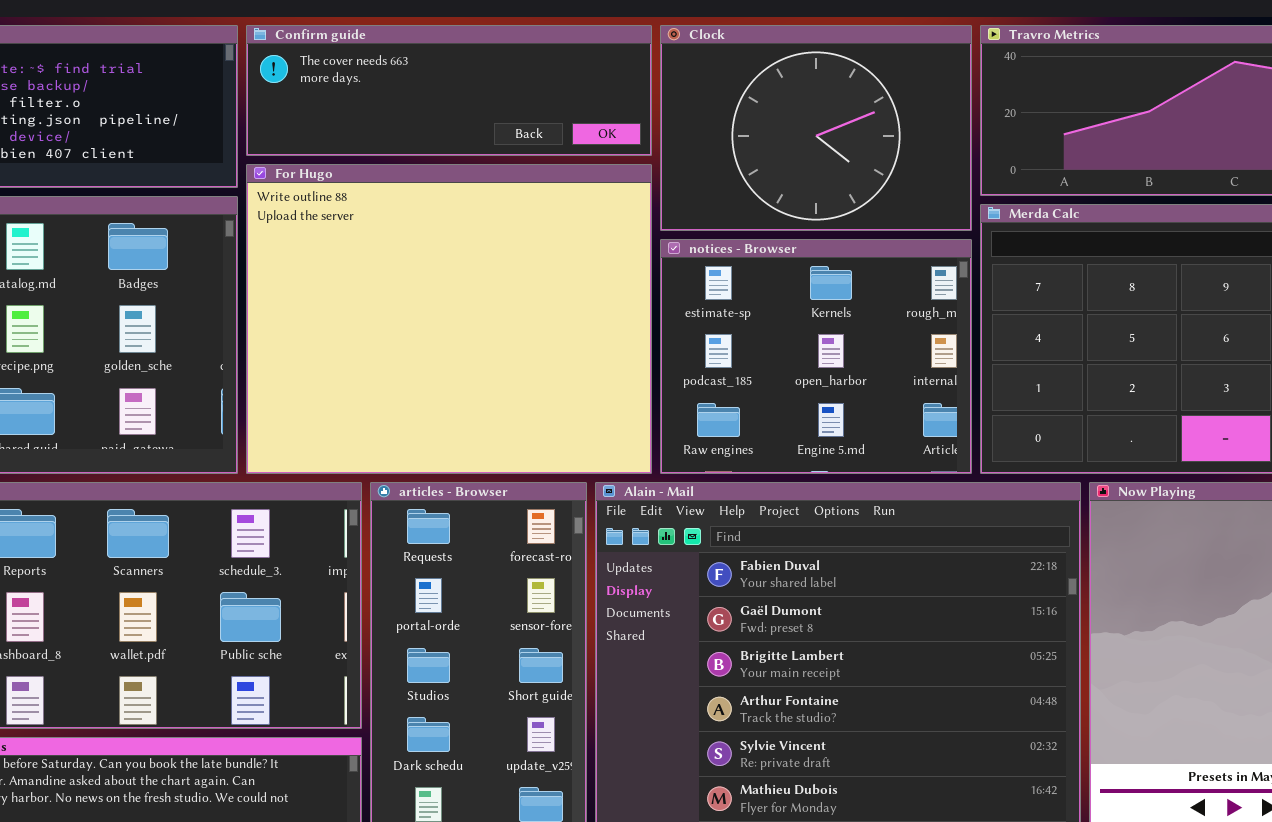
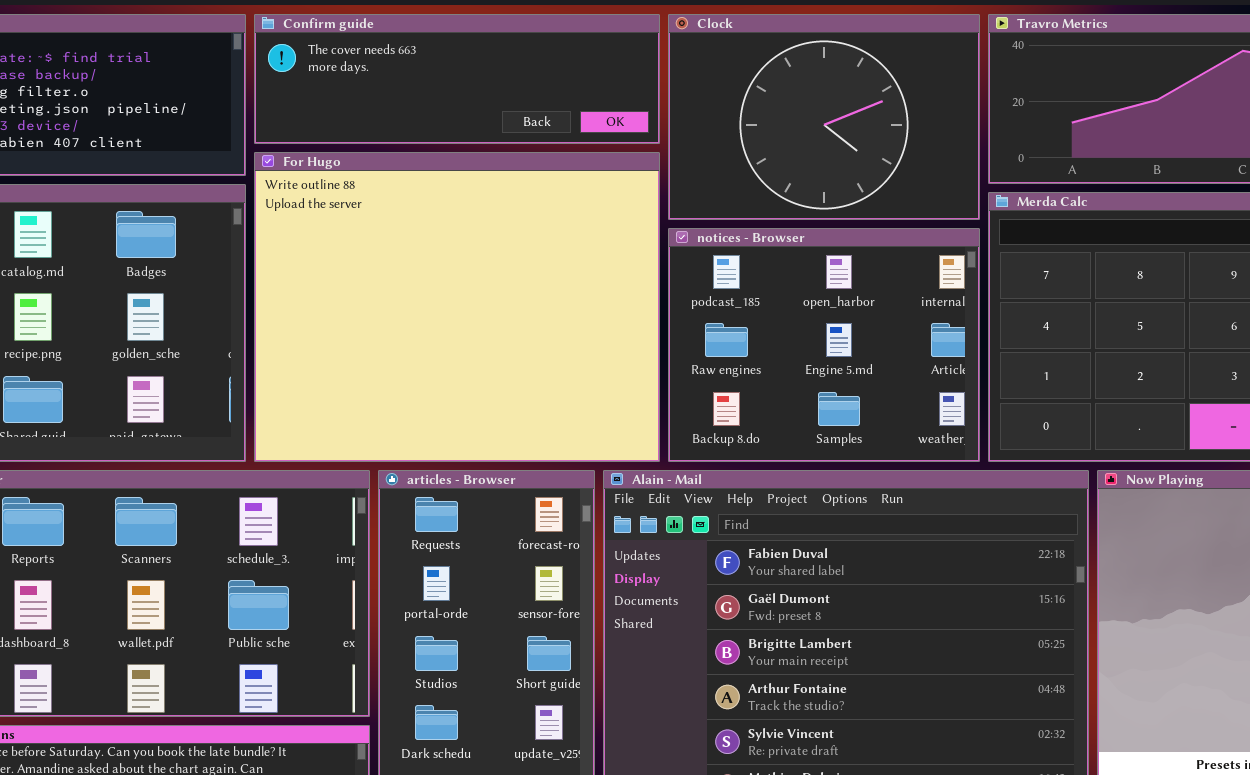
notices - Browser: [660,239,972,474] -> [668,228,980,462], scrolled down 1 row

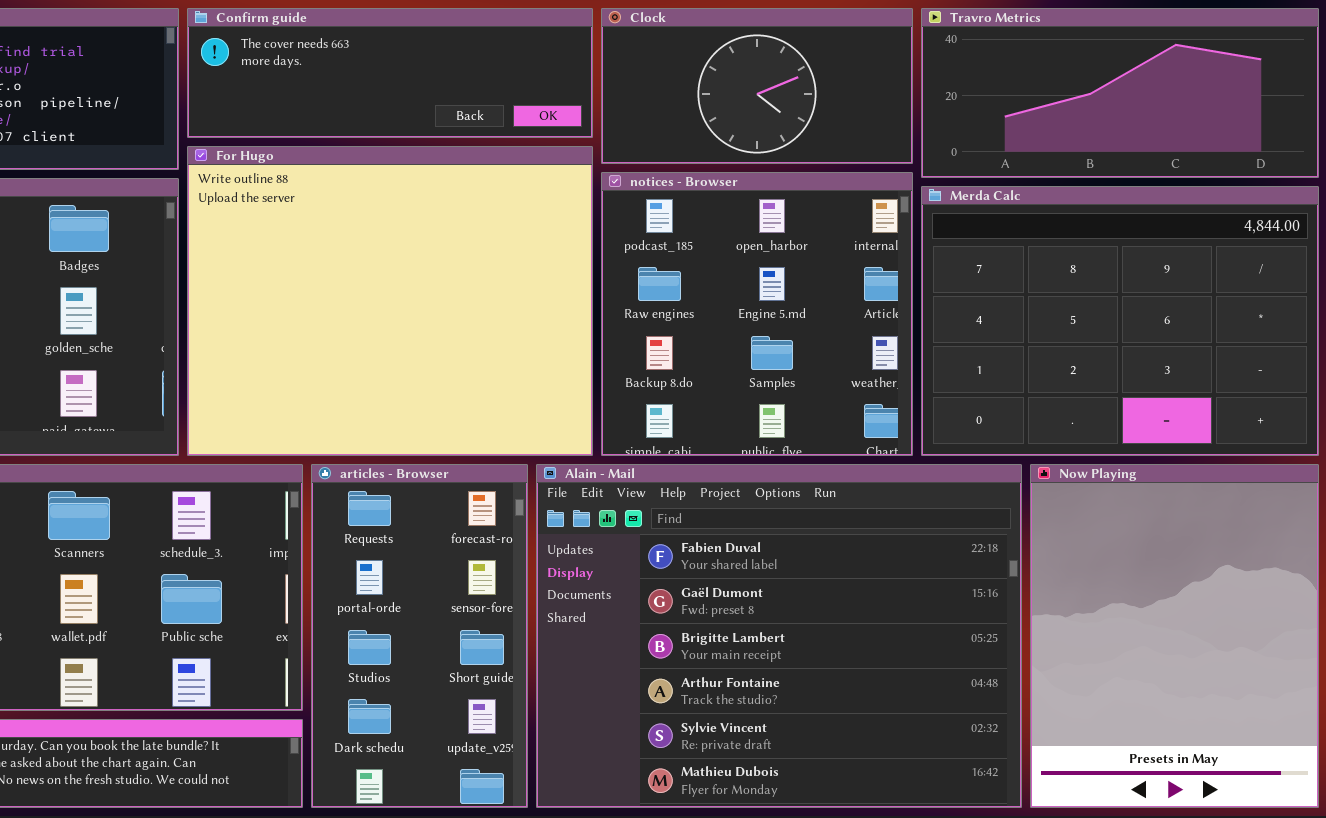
Clock: [668,14,980,220] -> [601,8,913,164], resized
notices - Browser: [668,228,980,462] -> [601,172,913,456], resized

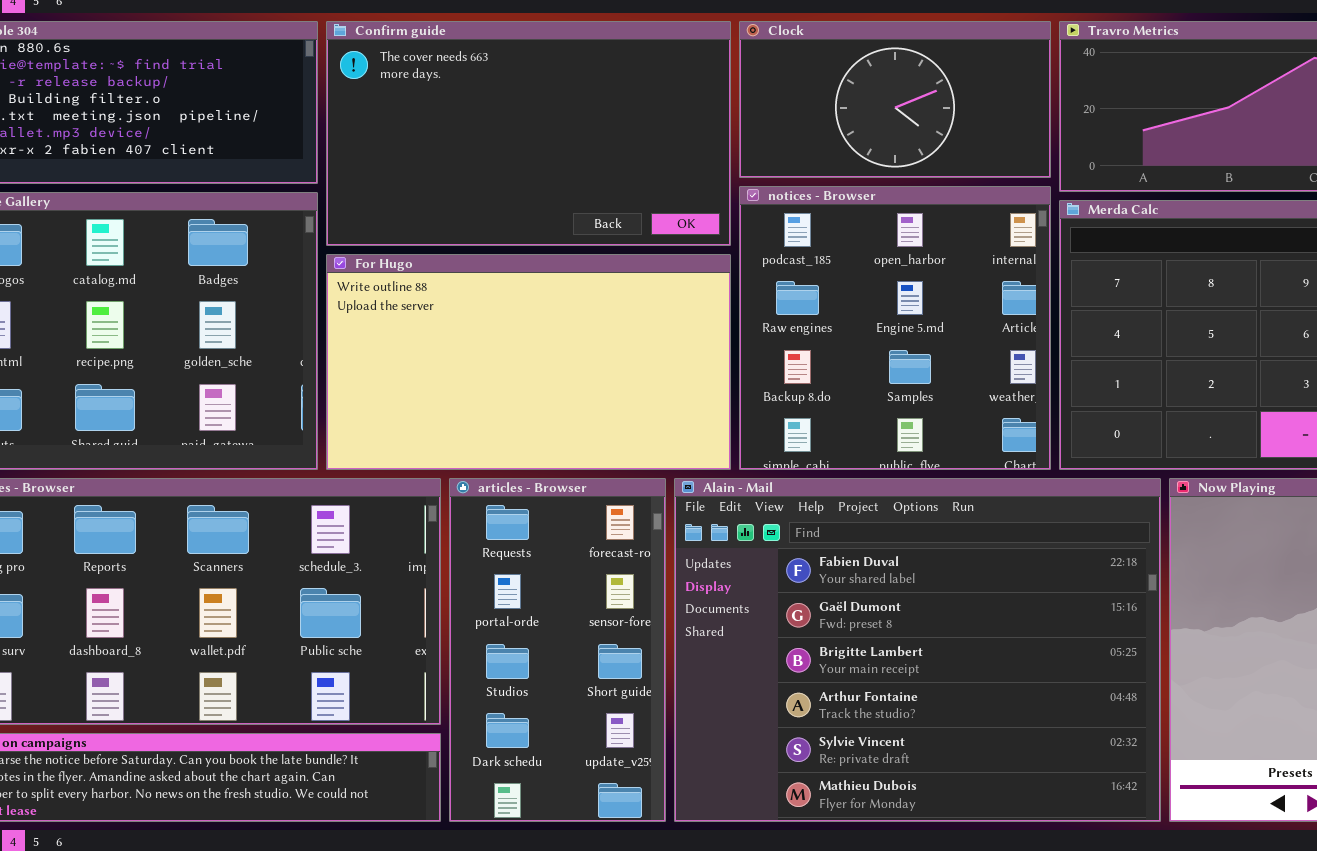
Confirm guide: [187,8,593,138] -> [326,21,731,246], resized
For Hugo: [187,146,593,456] -> [326,254,731,470], resized

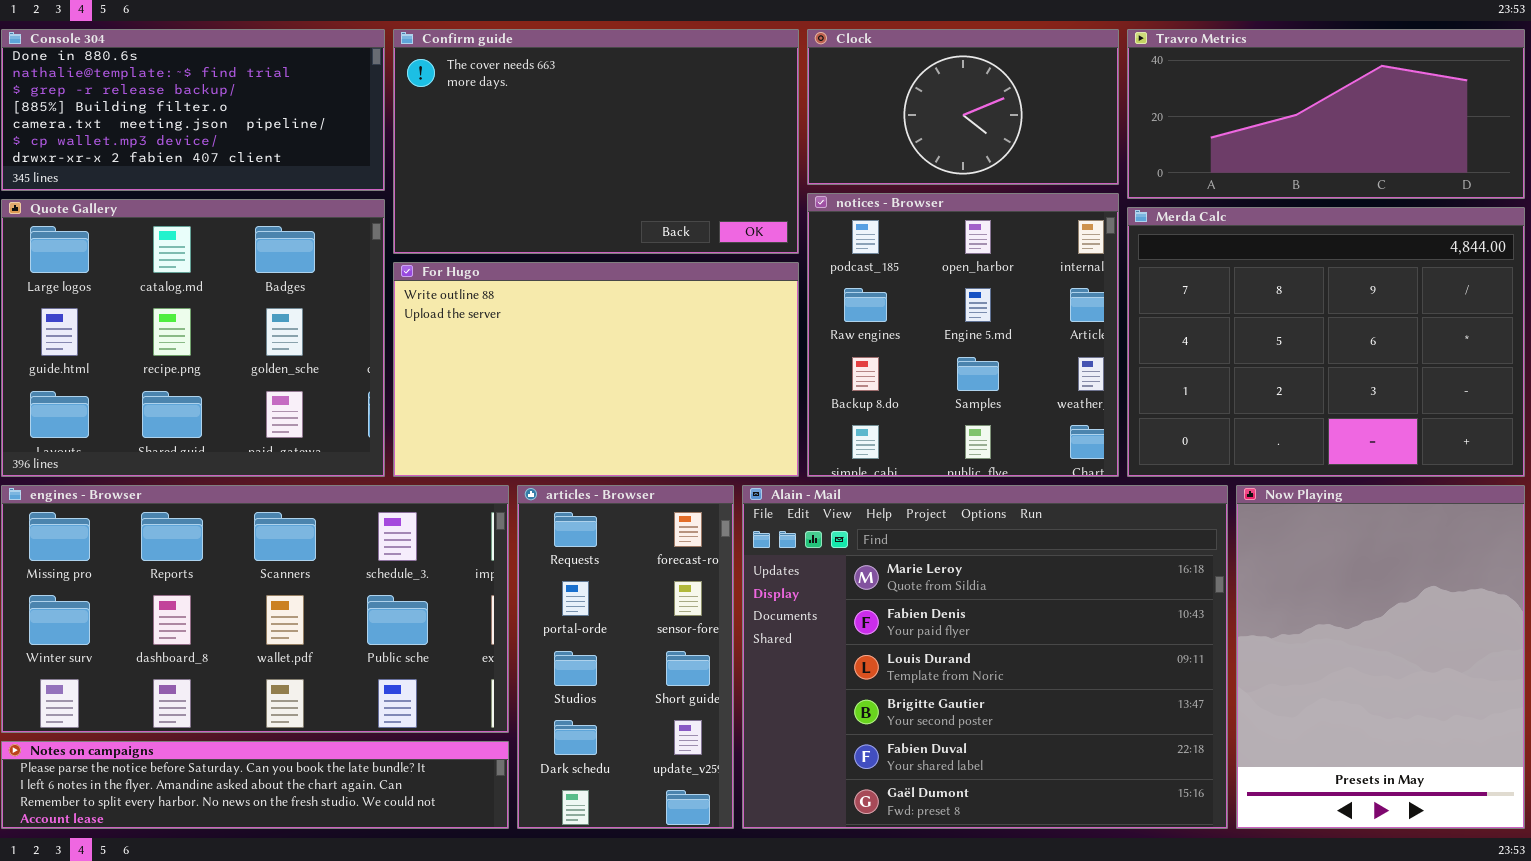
Alain - Mail: [674,478,1161,822] -> [742,485,1228,829], scrolled up 4 rows

